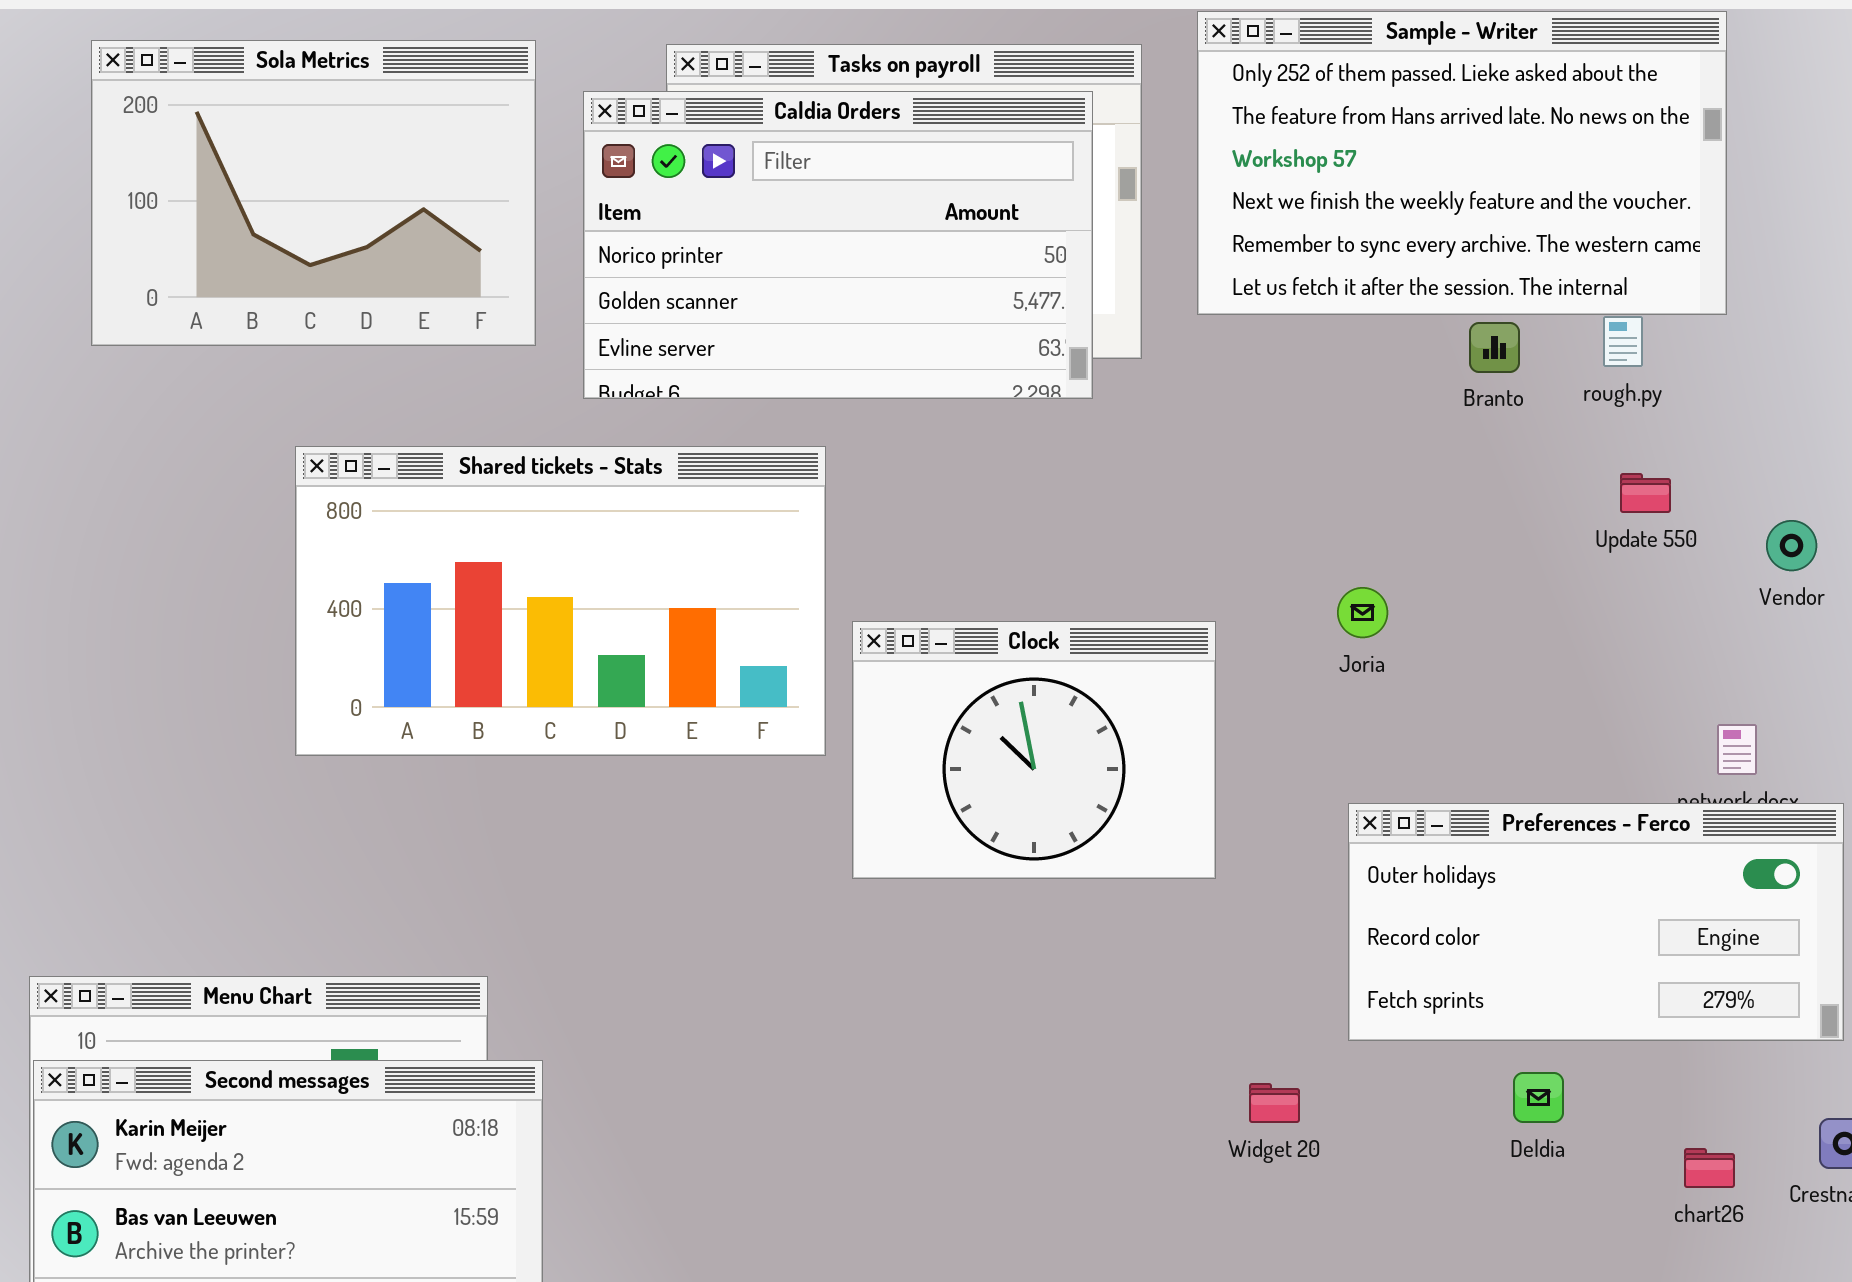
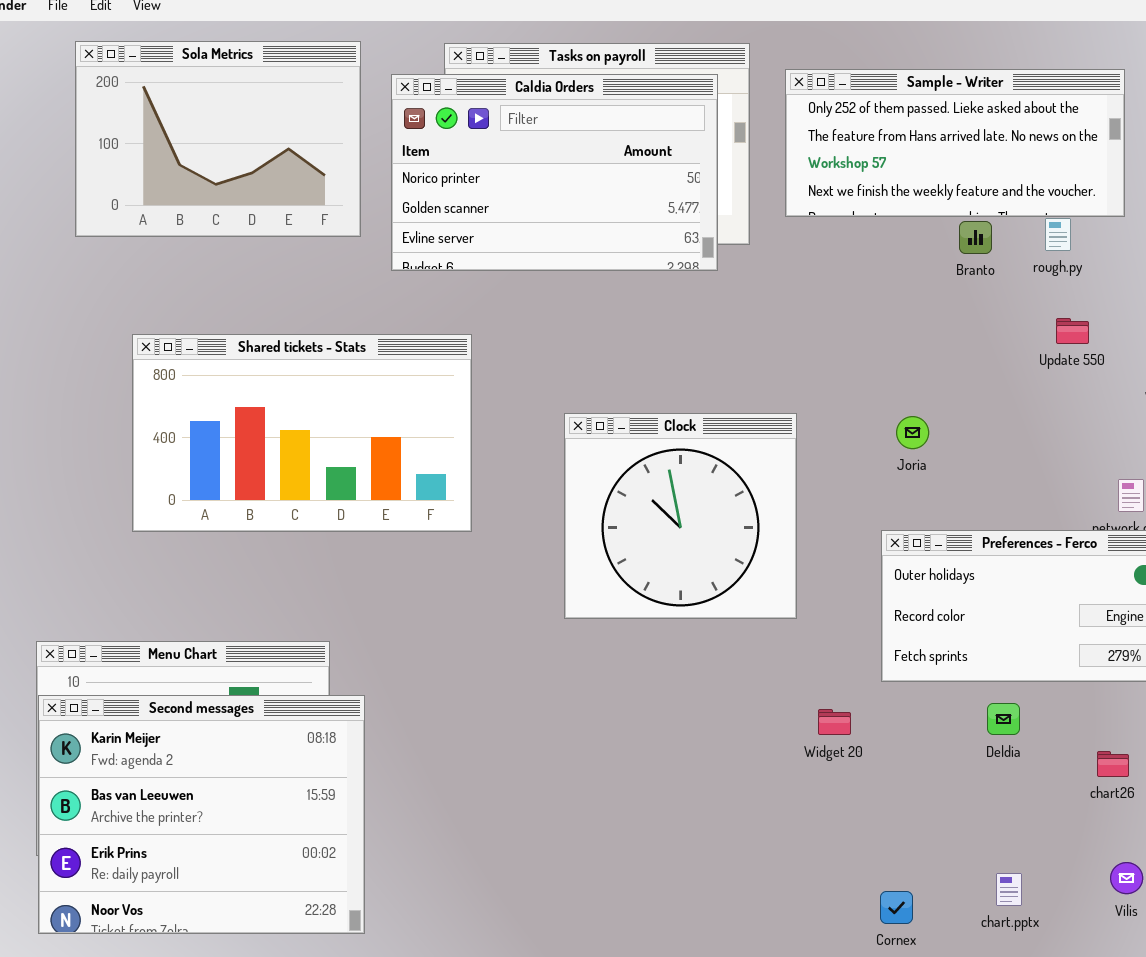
Sample - Writer: [1197,11,1727,315] -> [785,69,1125,217], resized
Shared tickets - Stats: [295,446,826,756] -> [132,334,472,532], moved
Joria: [1337,587,1388,638] -> [896,416,929,449], moved
Clock: [852,621,1216,879] -> [564,413,797,619], resized

